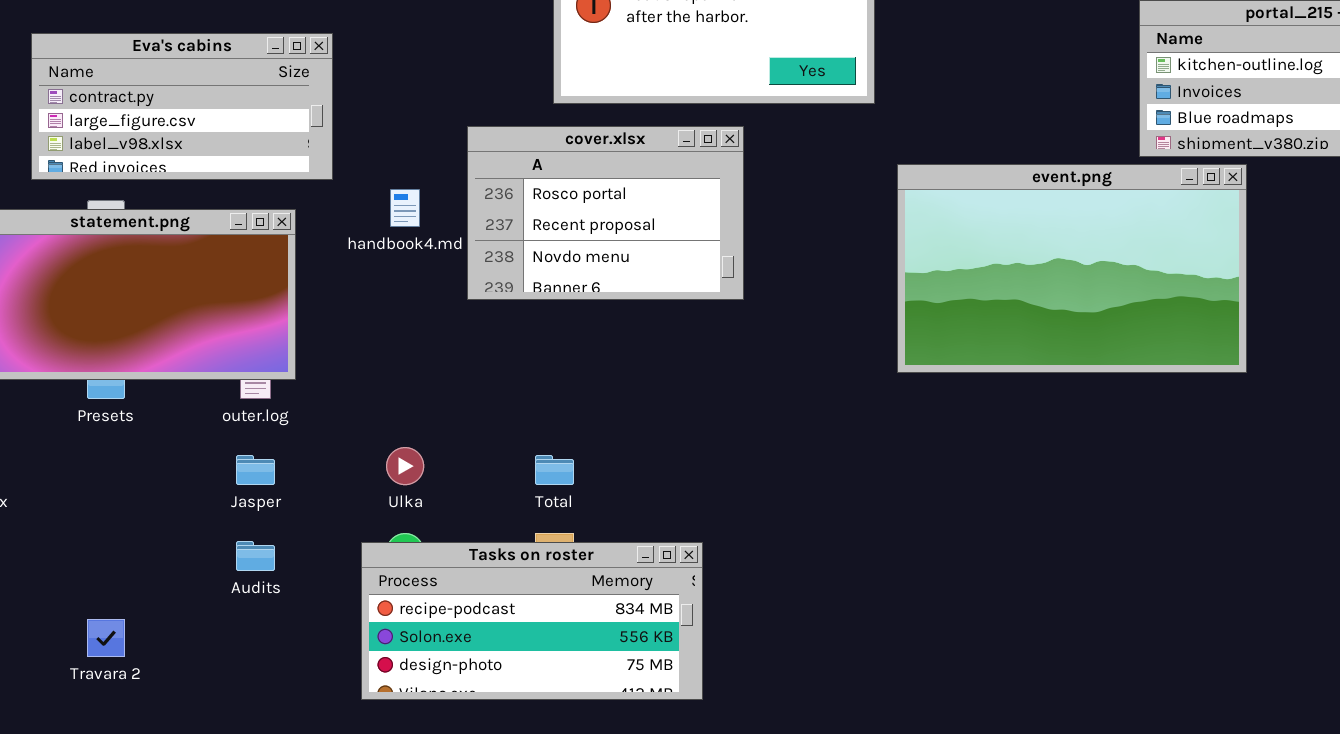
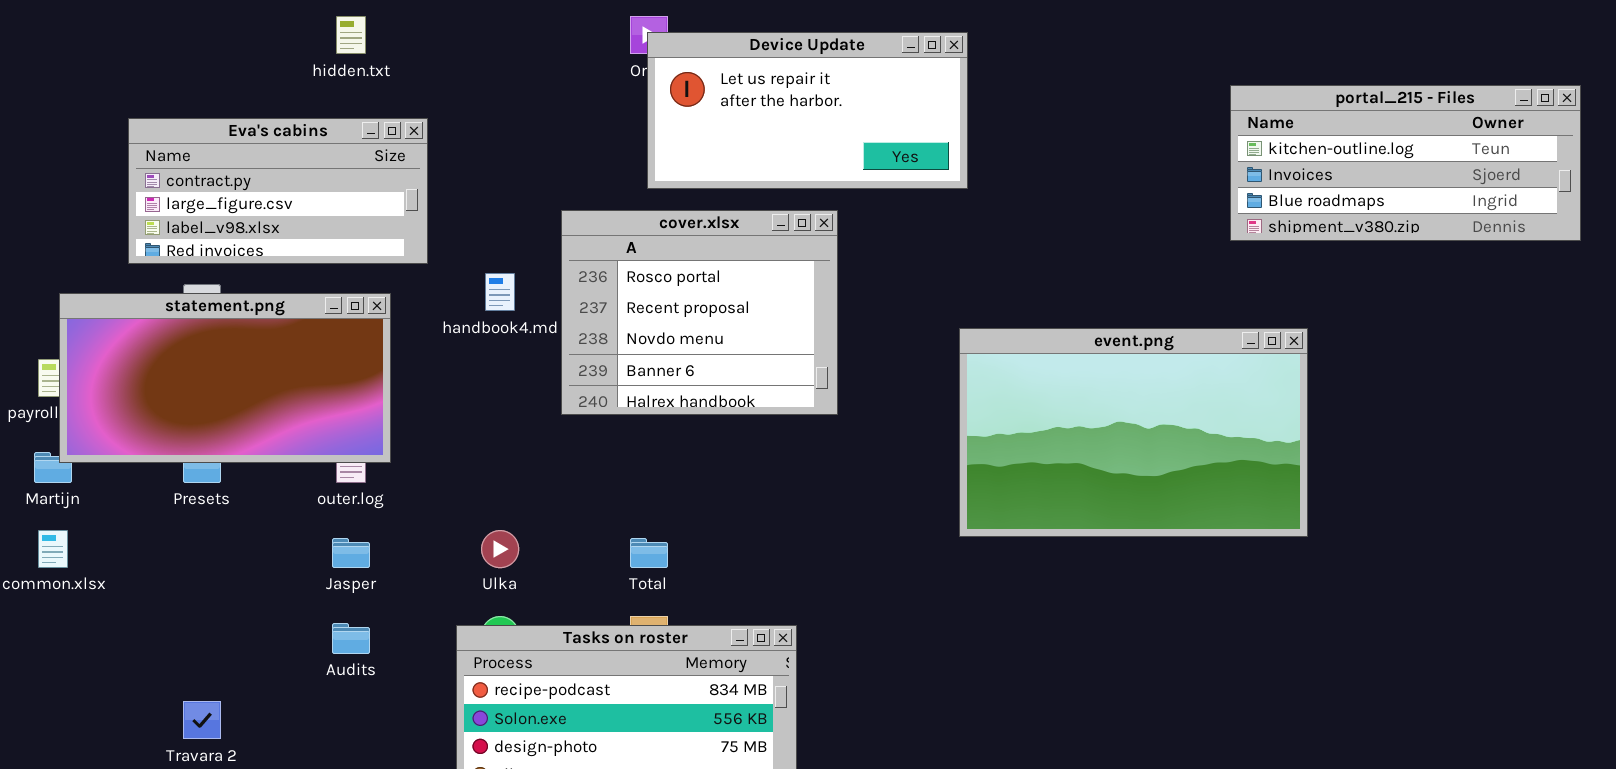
cover.xlsx: [467,126,744,300] -> [561,210,838,415], resized
event.png: [897,164,1247,373] -> [959,328,1308,537], moved

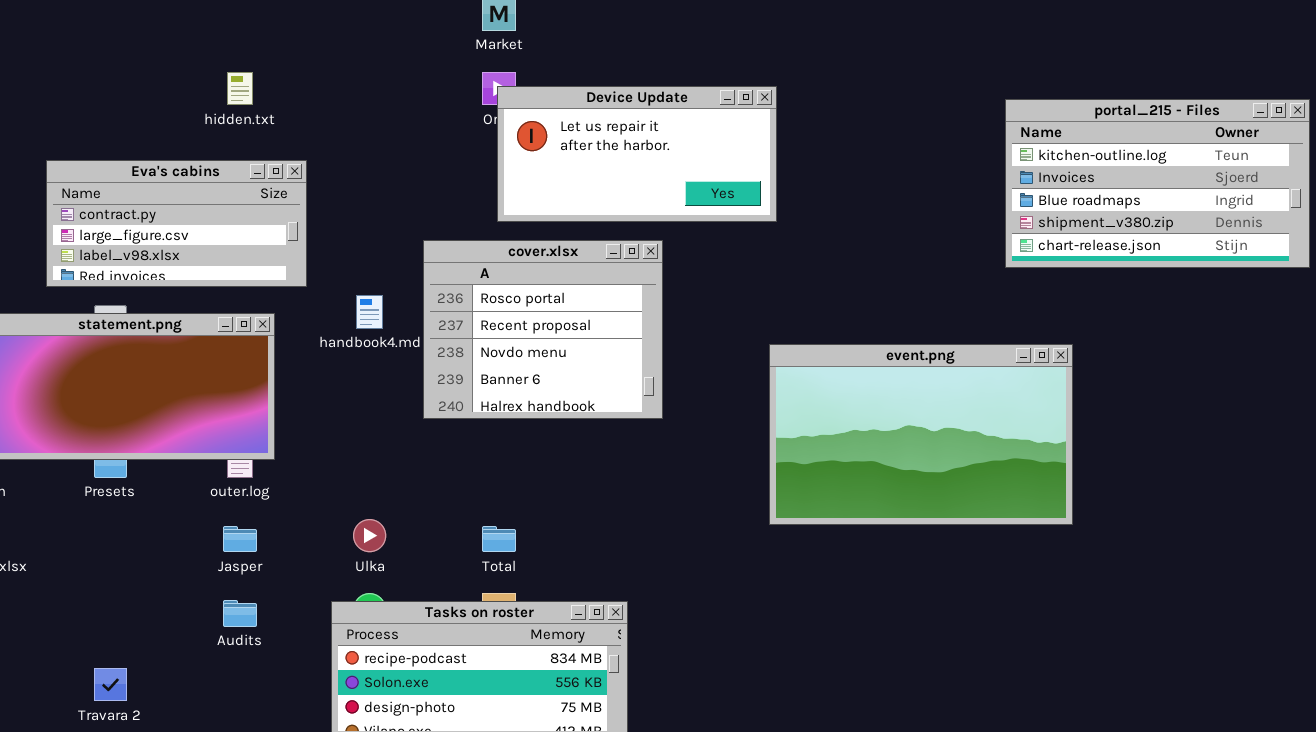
portal_215 - Files: [1230,85,1581,241] -> [1005,99,1310,268], resized

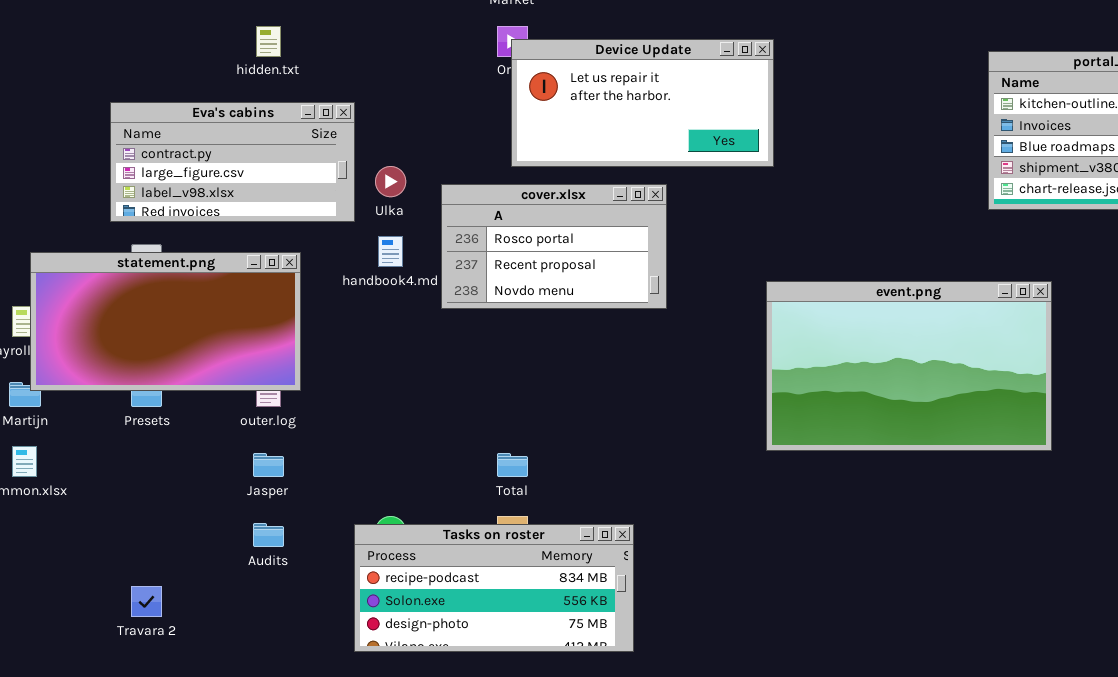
Eva's cabins: [46,160,307,287] -> [110,102,355,222], moved
cover.xlsx: [423,240,663,419] -> [441,184,667,309], resized
Ulka: [353,519,386,552] -> [375,166,406,197], moved

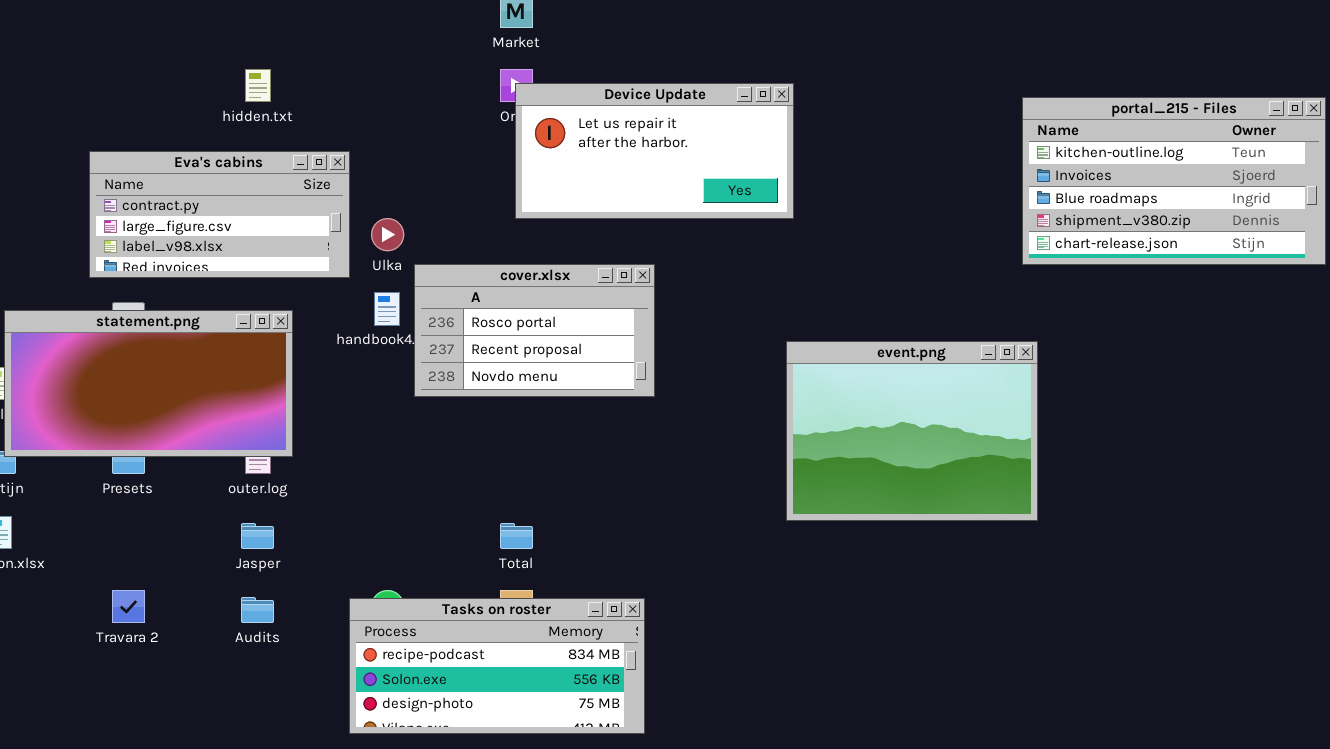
cover.xlsx: [441,184,667,309] -> [414,264,655,397], moved
event.png: [766,281,1052,451] -> [786,341,1038,521], resized
Travara 2: [131,586,162,617] -> [112,590,145,623], moved

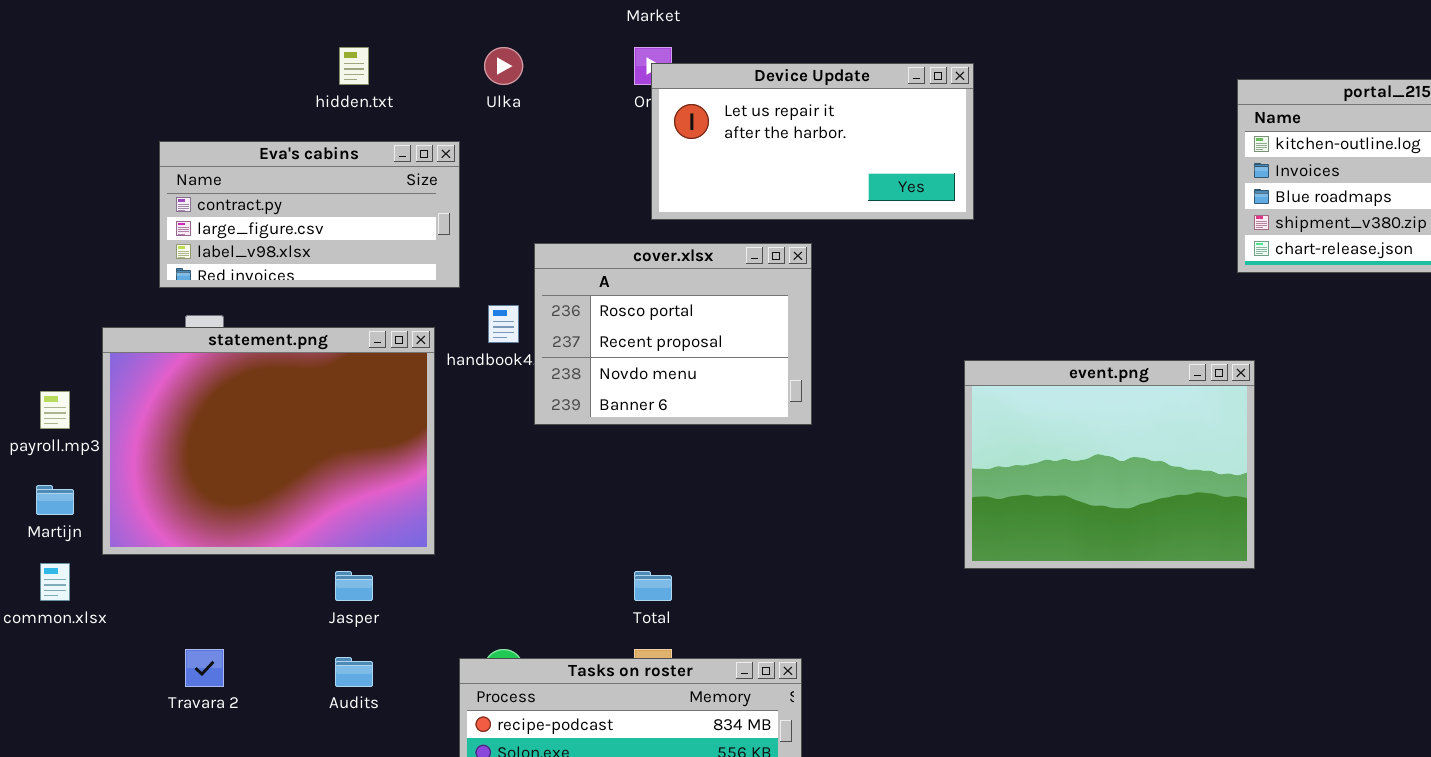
Ulka: [371,218,404,251] -> [484,47,523,85], moved
cover.xlsx: [414,264,655,397] -> [534,243,812,425], resized
statement.png: [4,310,293,457] -> [102,327,435,555], moved, resized

